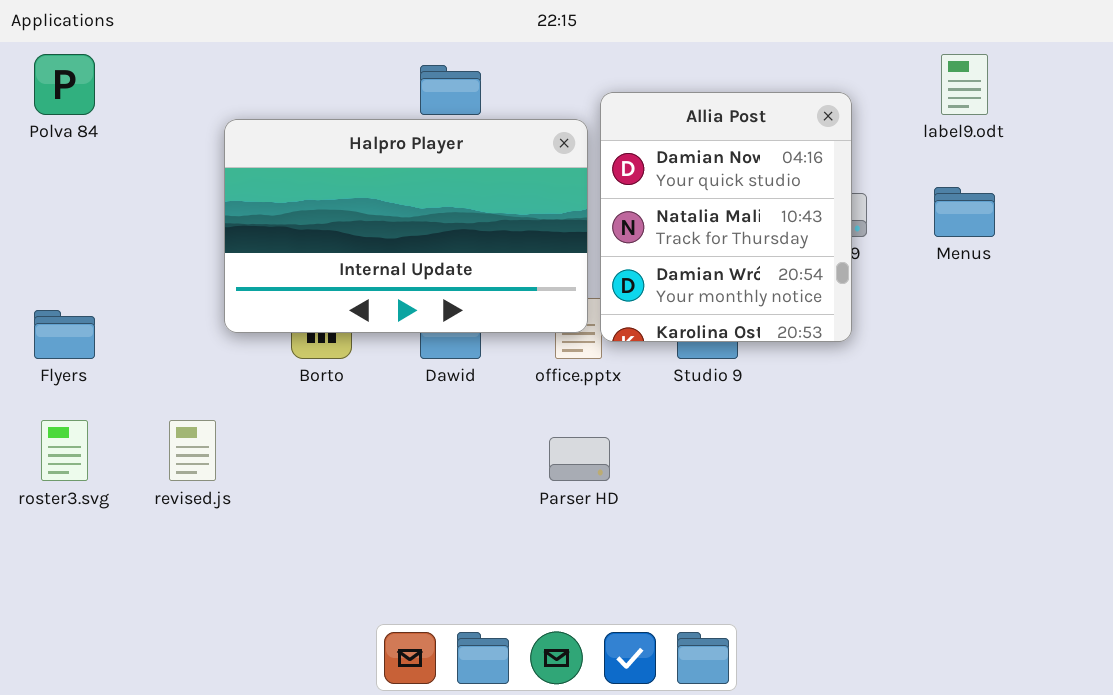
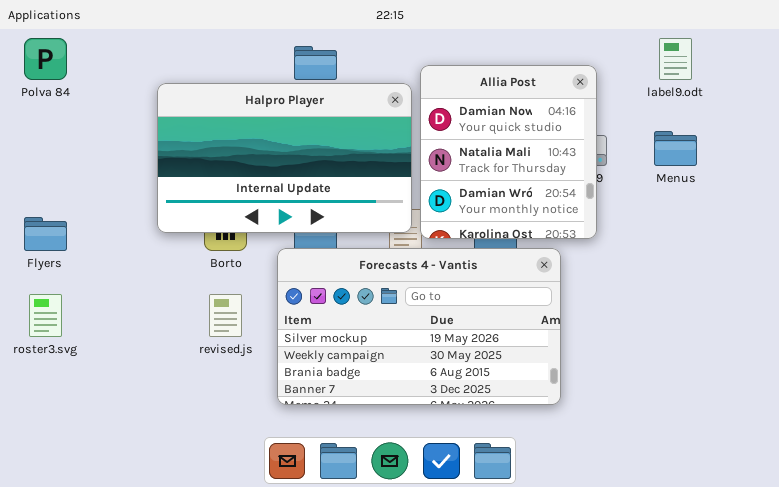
Forecasts 4 - Vantis: none -> [277,248,561,405], opened
revised.js: [169,420,216,481] -> [209,294,242,337], moved

